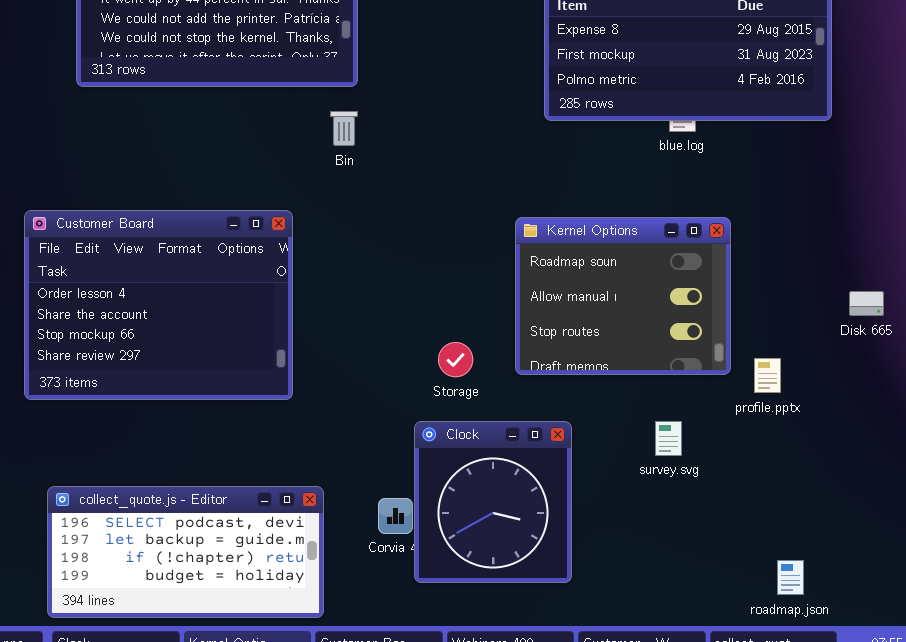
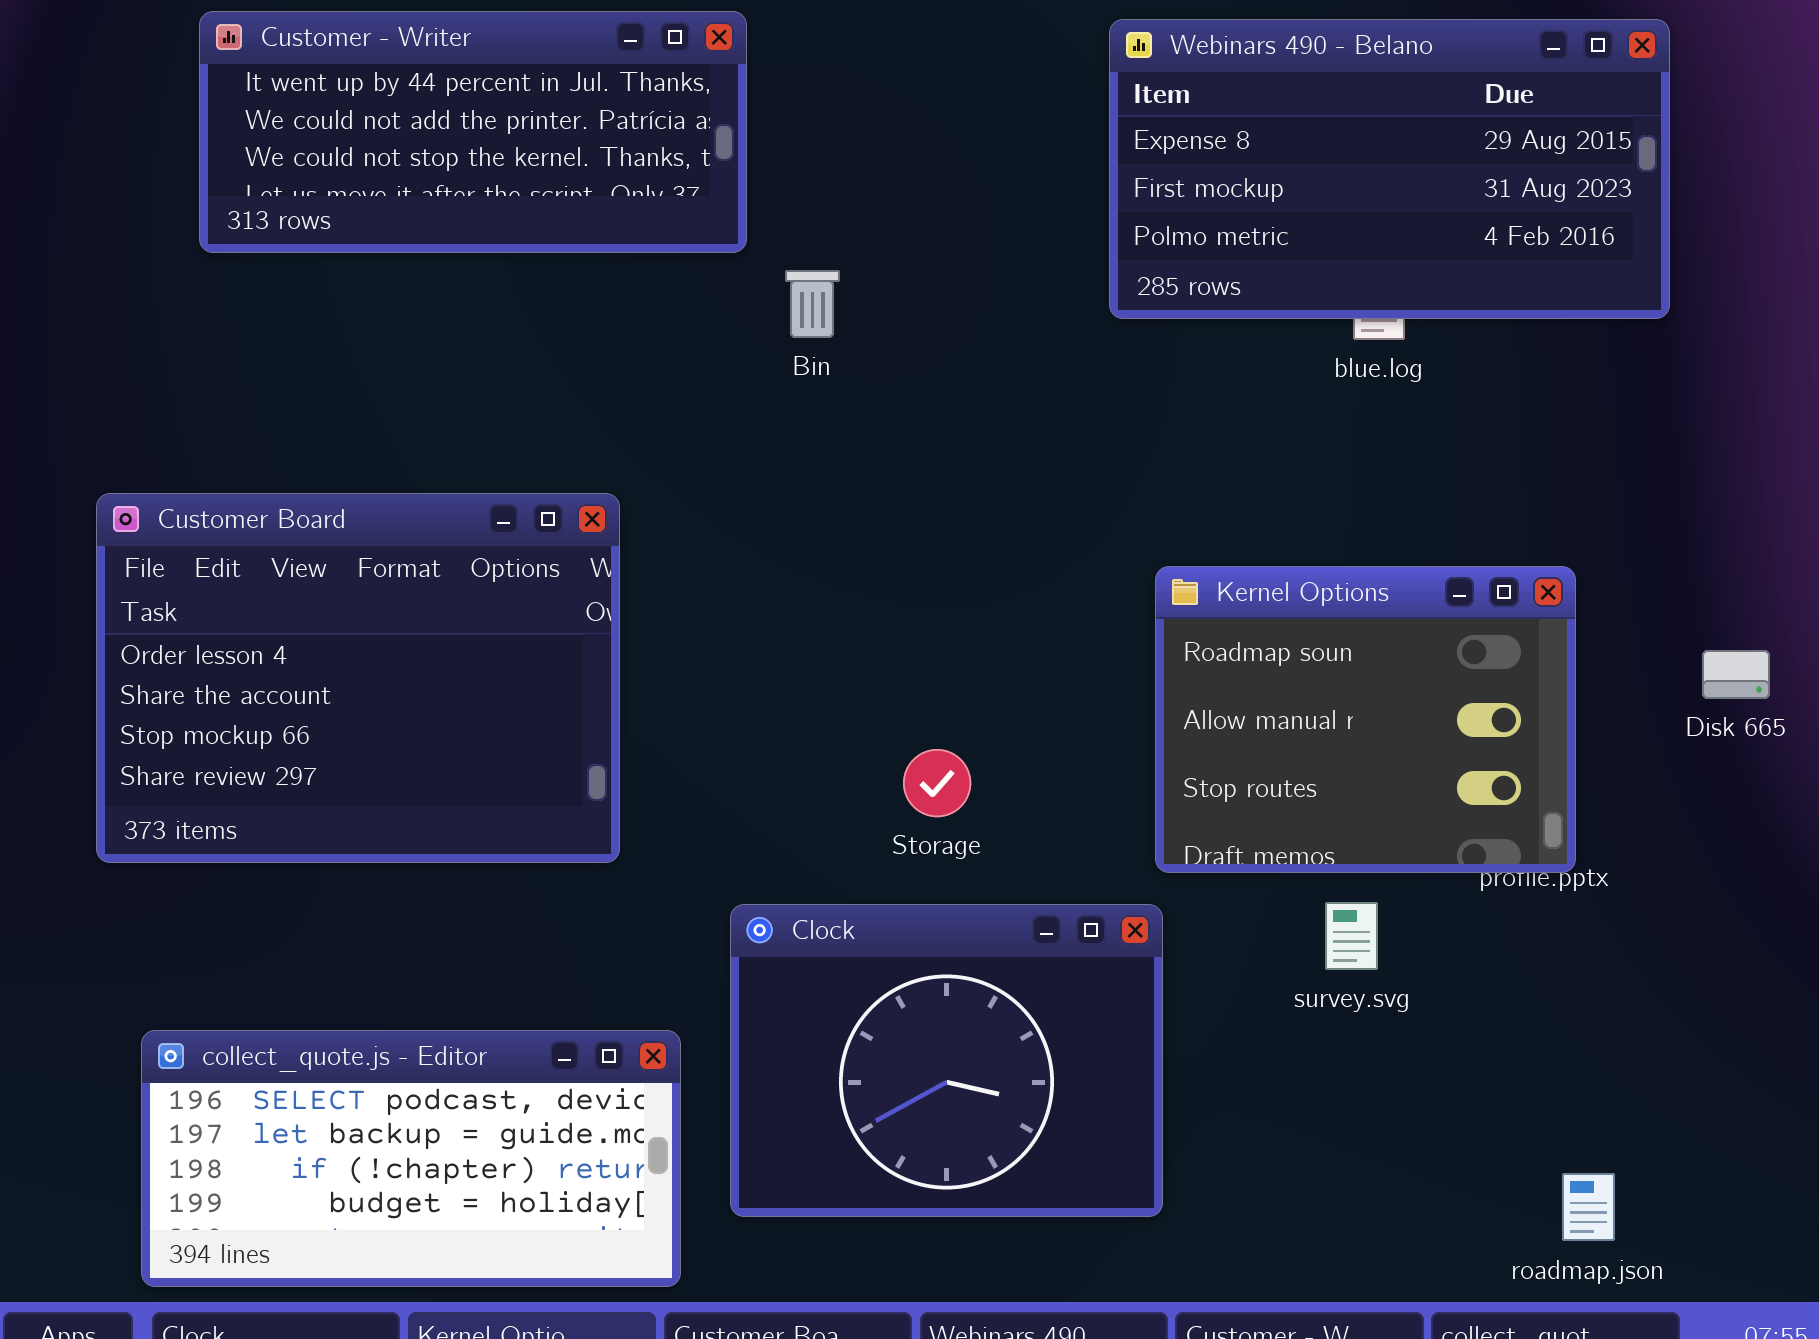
Bin: [330,111,358,146] -> [785,270,840,338], moved
Kernel Options: [515,217,731,375] -> [1155,566,1576,873], moved
Clock: [414,421,572,583] -> [730,904,1163,1217], resized

